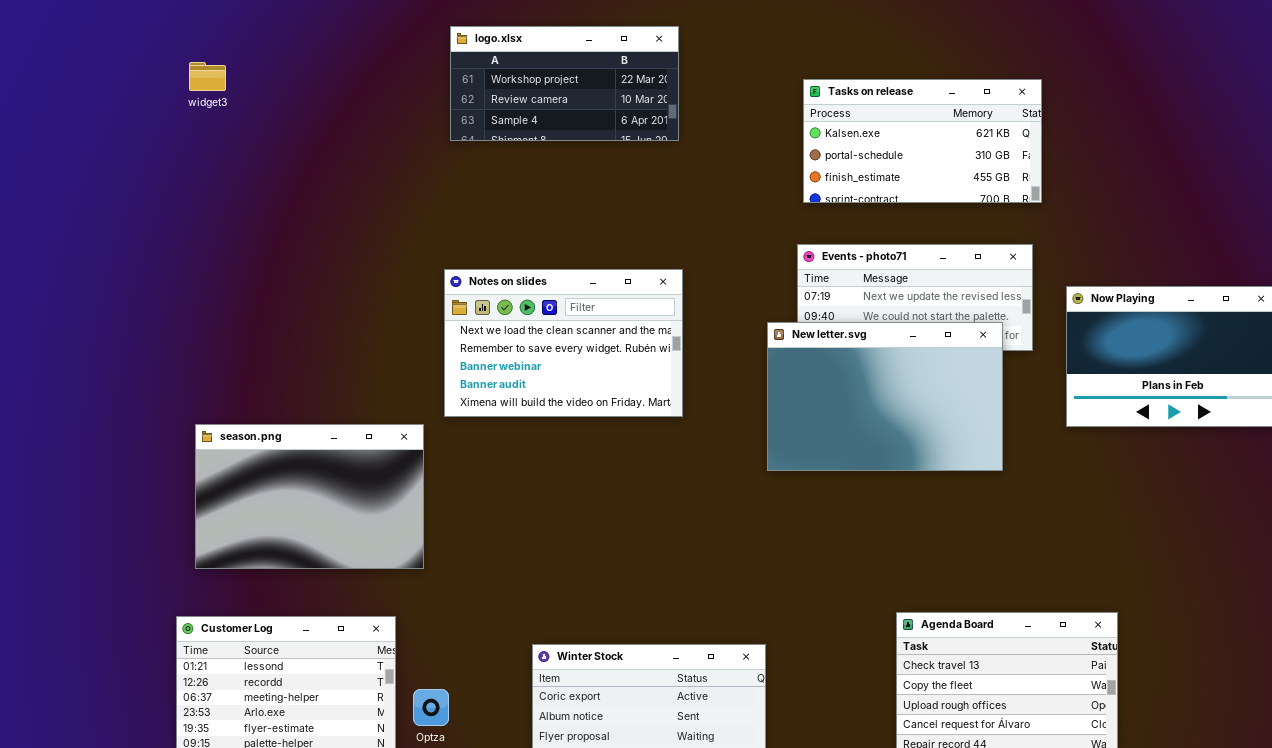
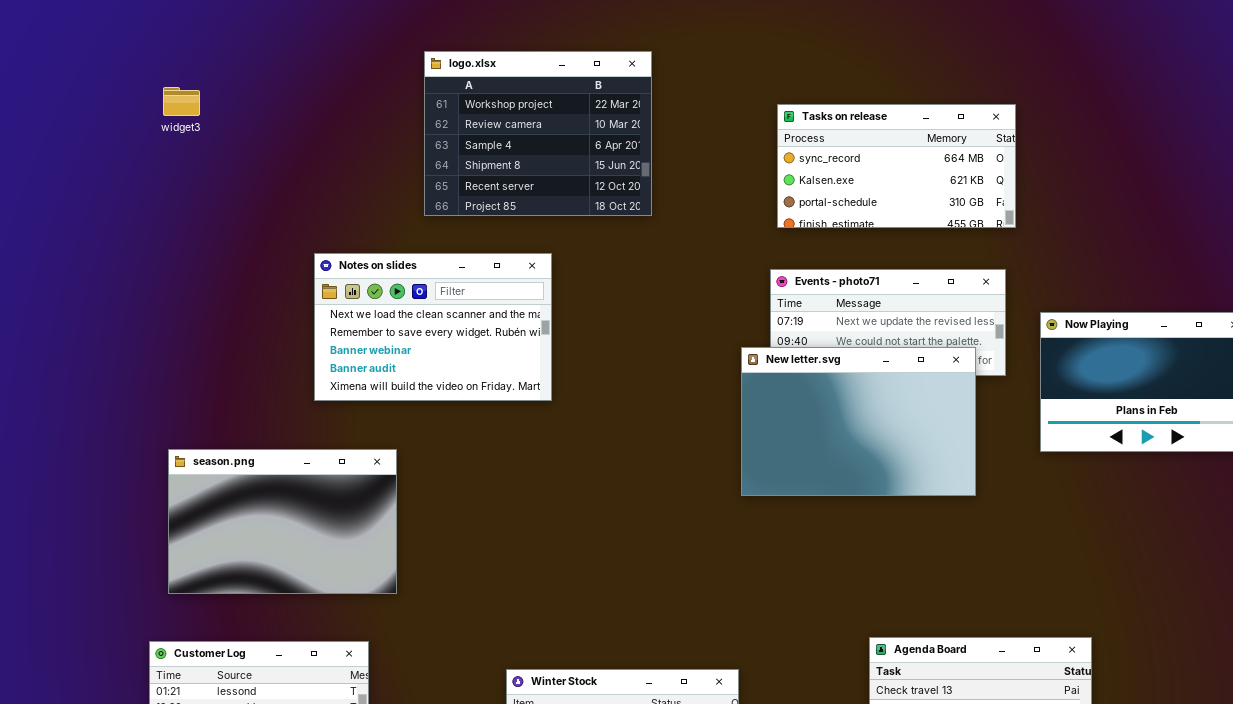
logo.xlsx: [450,26,679,141] -> [424,51,652,216], resized
Tasks on release: [803,79,1042,203] -> [777,104,1016,228], scrolled up 1 row
Notes on slides: [444,269,683,417] -> [314,253,552,401], moved

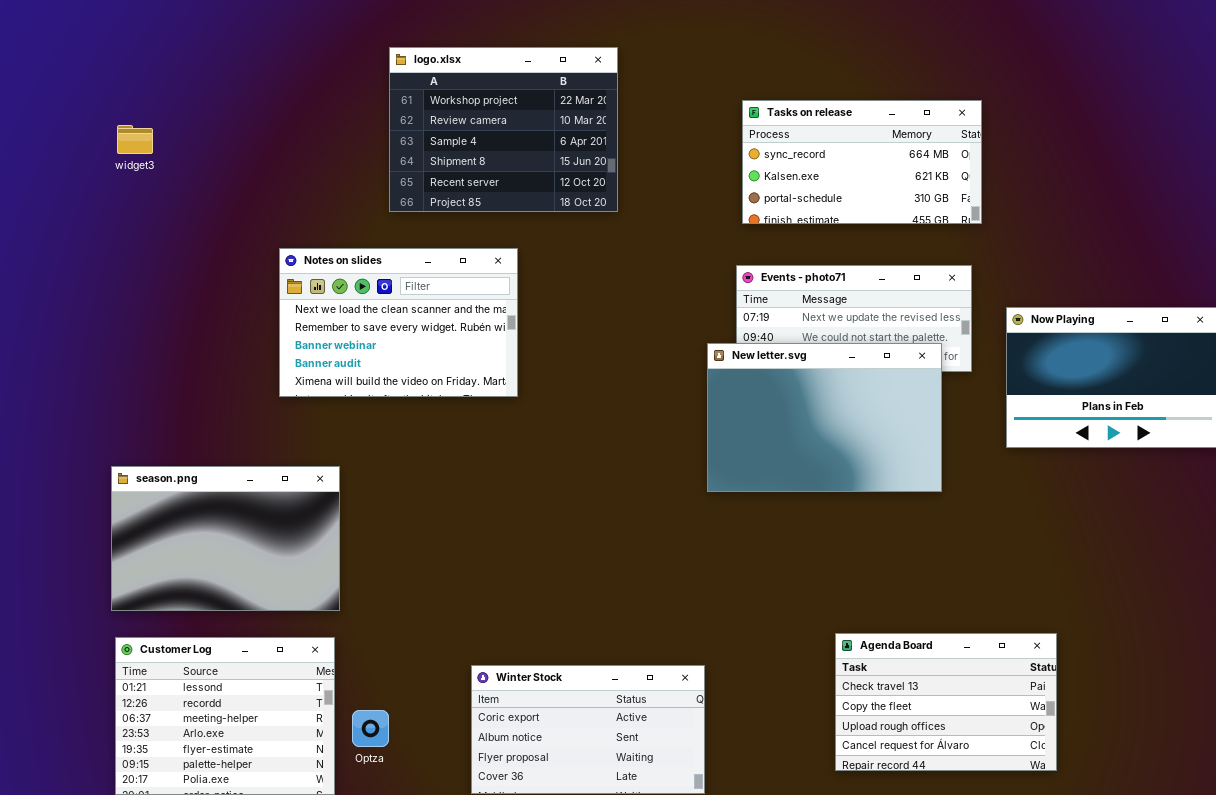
widget3: [163,87,200,116] -> [117,125,153,154], moved
season.png: [168,449,397,594] -> [111,466,340,611], moved

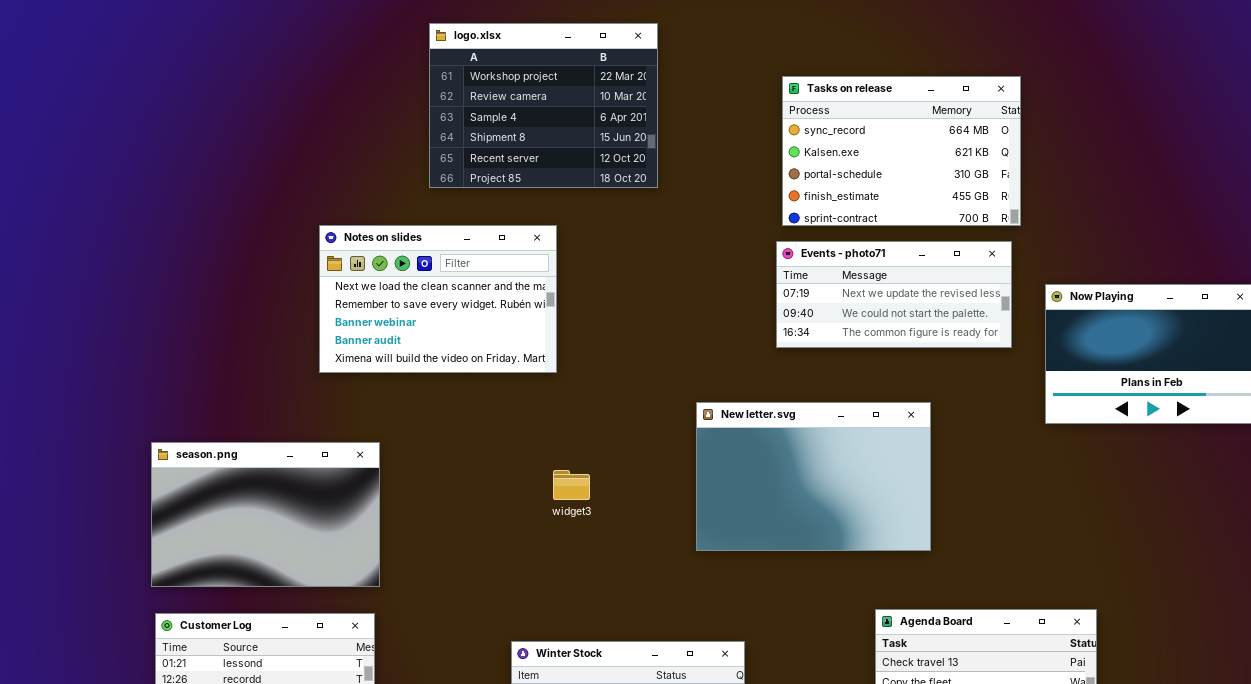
Tasks on release: [742,100,982,224] -> [782,76,1021,226], resized
widget3: [117,125,153,154] -> [553,470,590,500], moved
New letter.svg: [707,343,942,492] -> [696,402,931,551], moved

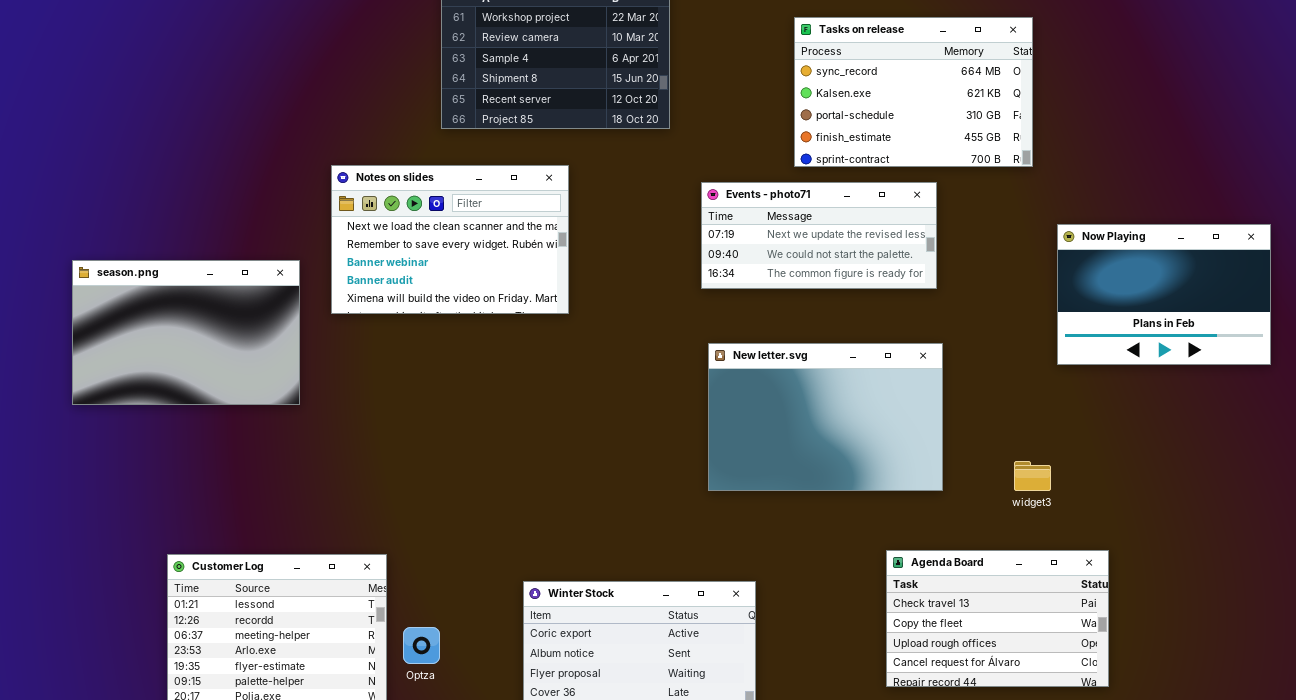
Events - photo71: [776,241,1012,348] -> [701,182,937,289], moved
season.png: [151,442,380,587] -> [72,260,300,405], moved
widget3: [553,470,590,500] -> [1014,461,1051,491], moved

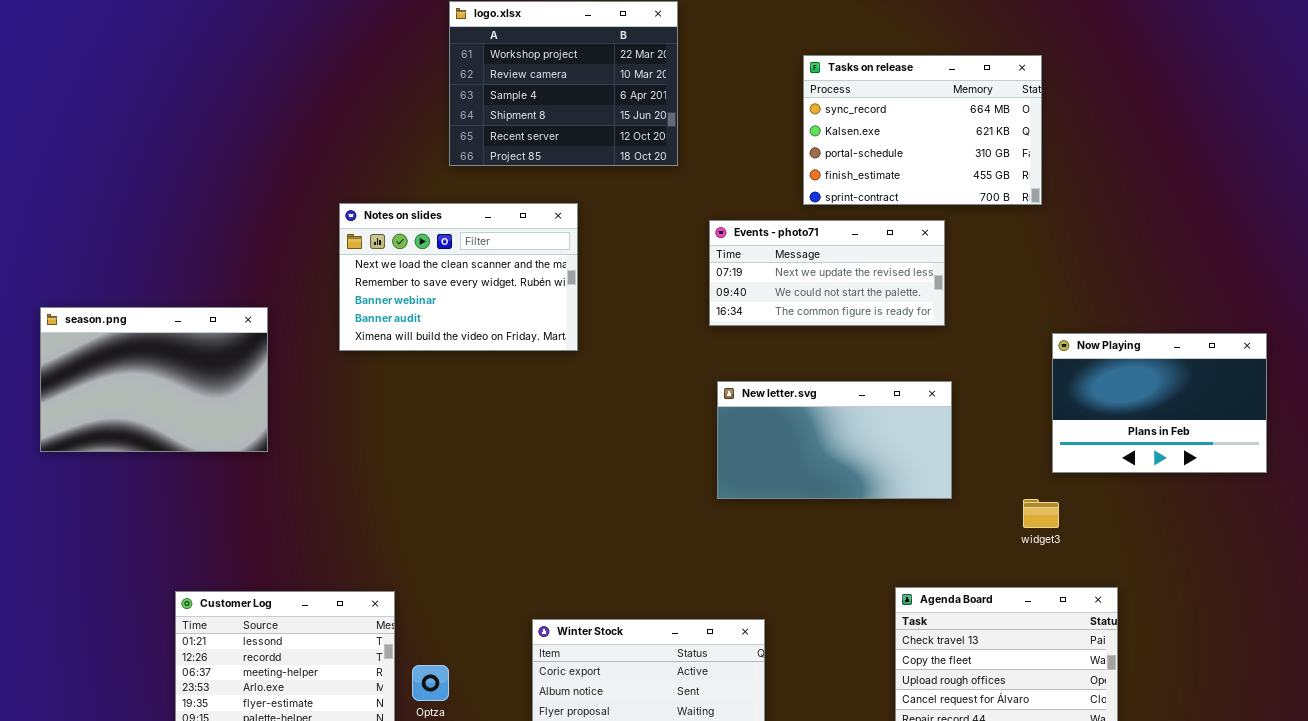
Now Playing: [1057,224,1271,365] -> [1052,333,1267,473], moved
season.png: [72,260,300,405] -> [40,307,268,452], moved
New letter.svg: [708,343,943,491] -> [717,381,952,499], resized

